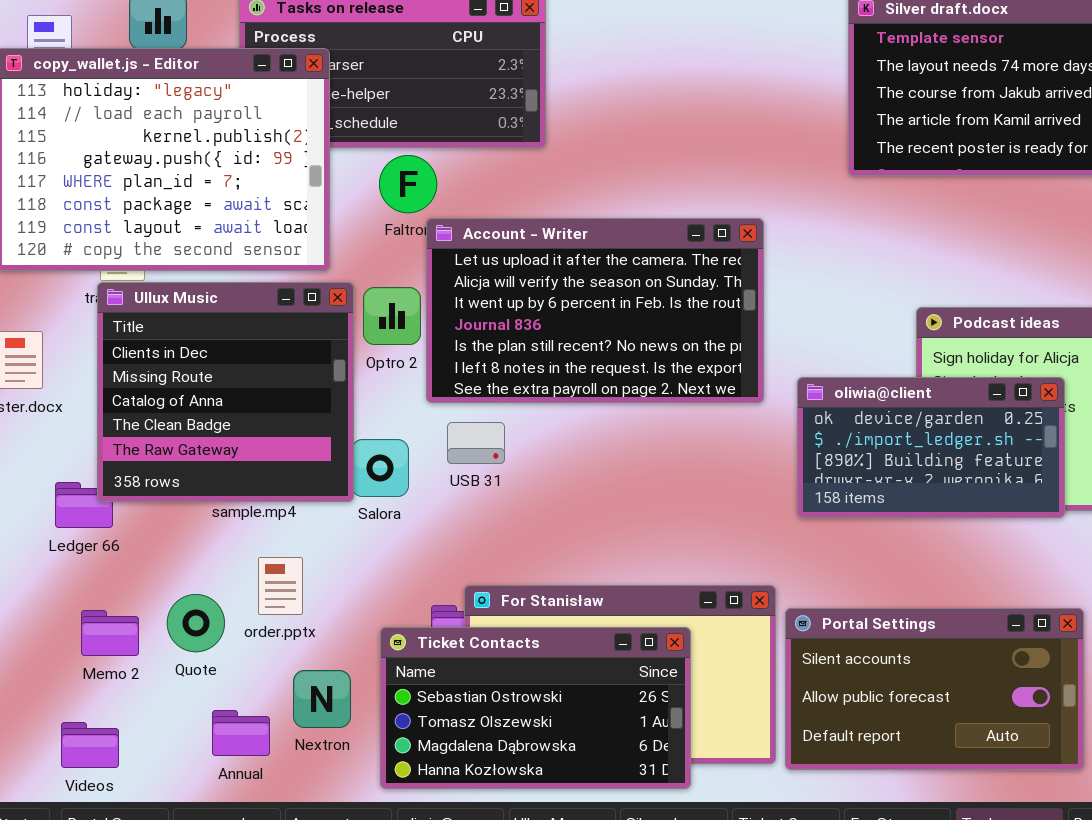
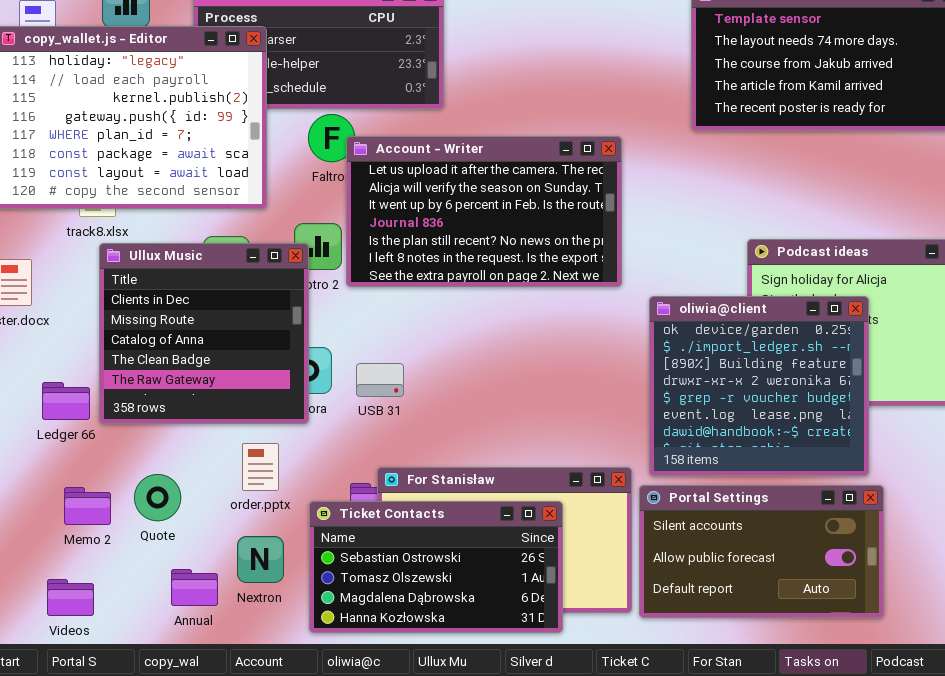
Account - Writer: [426,218,764,403] -> [346,136,622,287], moved
Ullux Music: [97,282,354,502] -> [99,243,309,424], moved
oliwia@client: [797,377,1065,518] -> [649,296,869,476], resized
USB 31: [447,422,505,464] -> [356,363,404,397], moved
order.pptx: [258,557,303,615] -> [242,443,279,491], moved

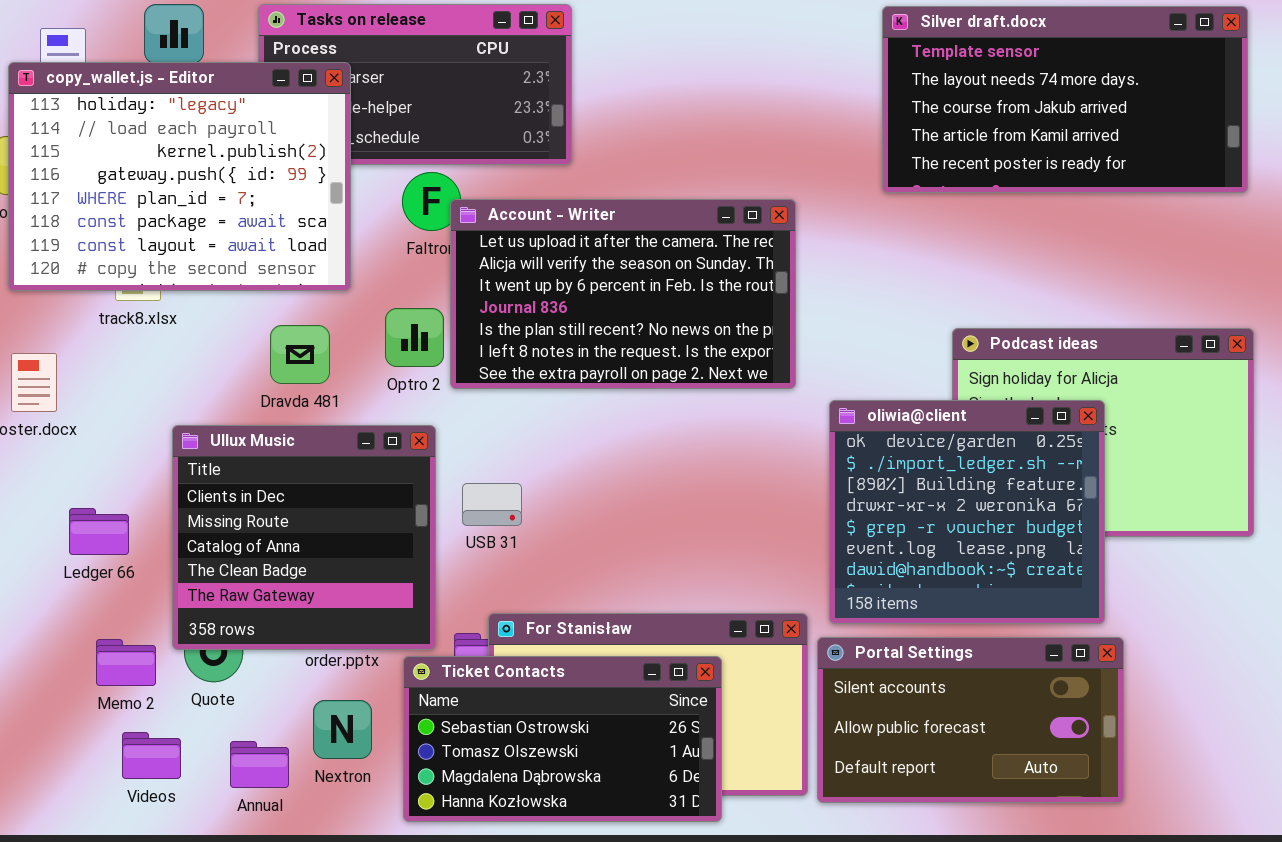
Ullux Music: [99,243,309,424] -> [172,425,436,650], moved
Videos: [47,579,94,616] -> [122,732,181,779], moved

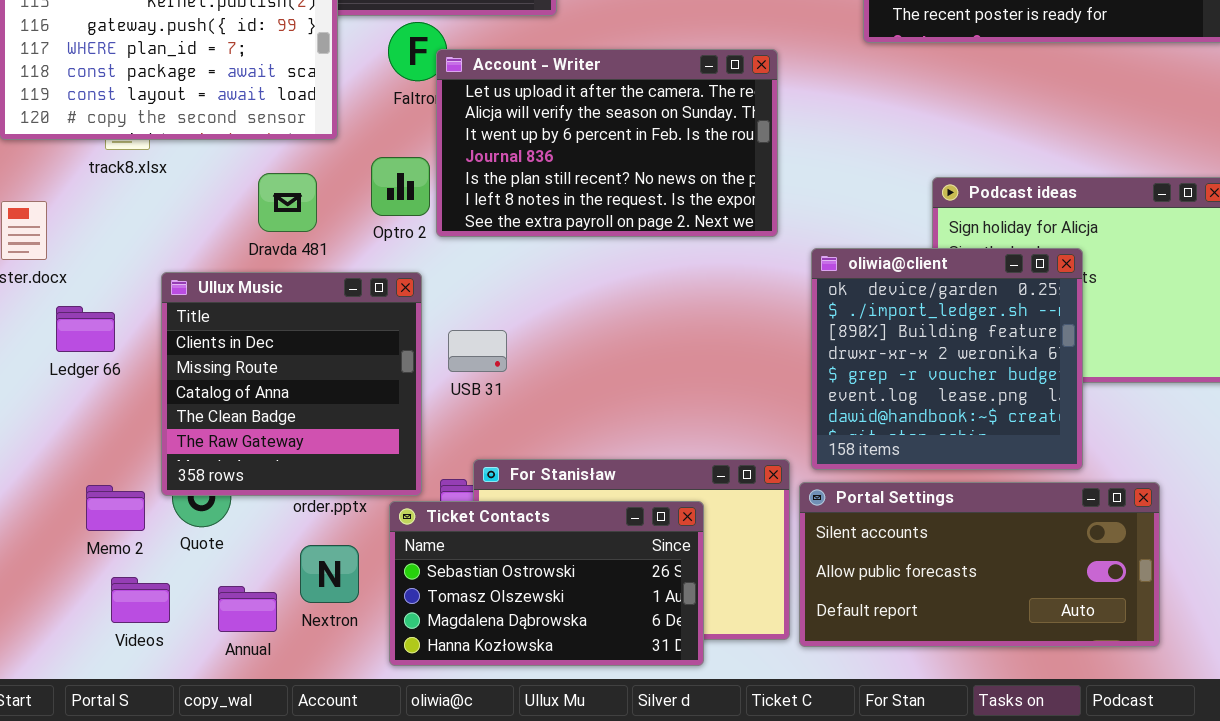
Ledger 66: [69,508,129,555] -> [56,306,115,352], moved
Portal Settings: [817,637,1124,803] -> [799,482,1160,647], resized

